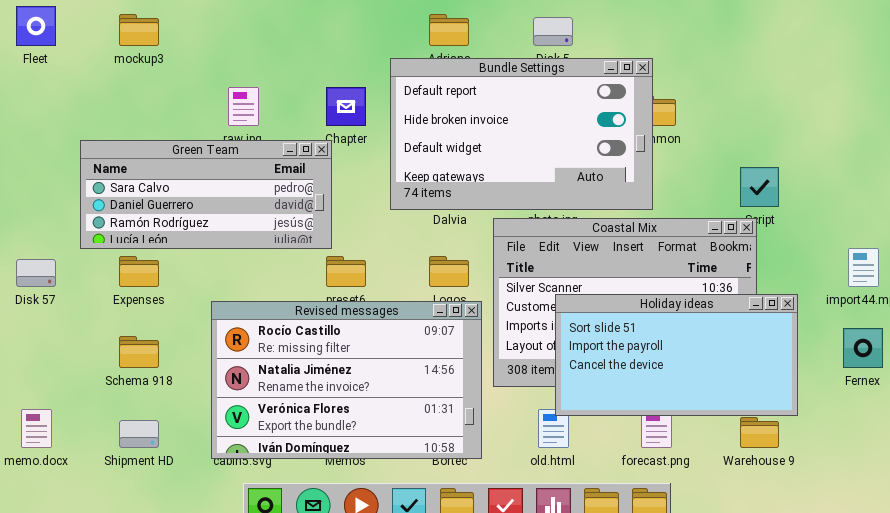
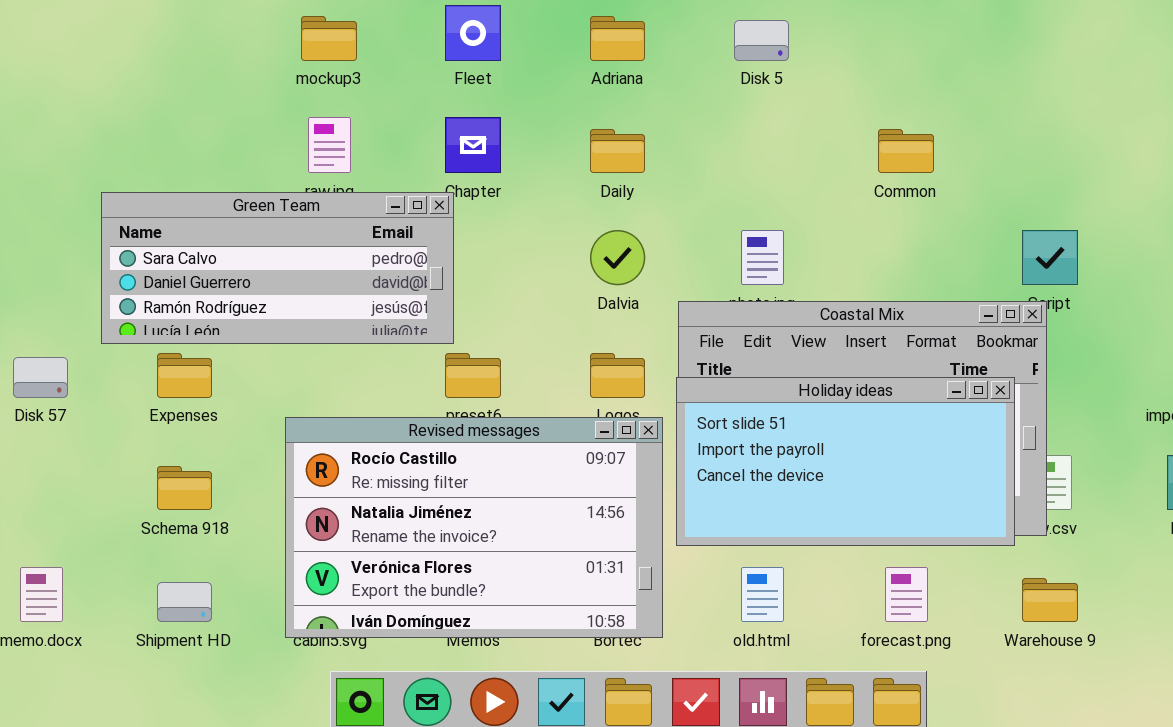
Fleet: [16,6,56,46] -> [445,5,501,61], moved
mockup3: [119,14,159,46] -> [301,16,357,61], moved
Bundle Settings: [390,58,653,210] -> none, closed
Holiday ideas: [555,294,798,416] -> [676,377,1015,546], moved

